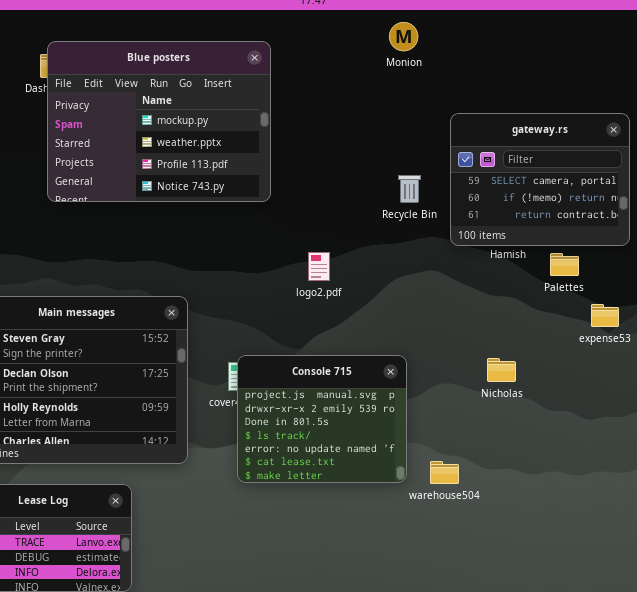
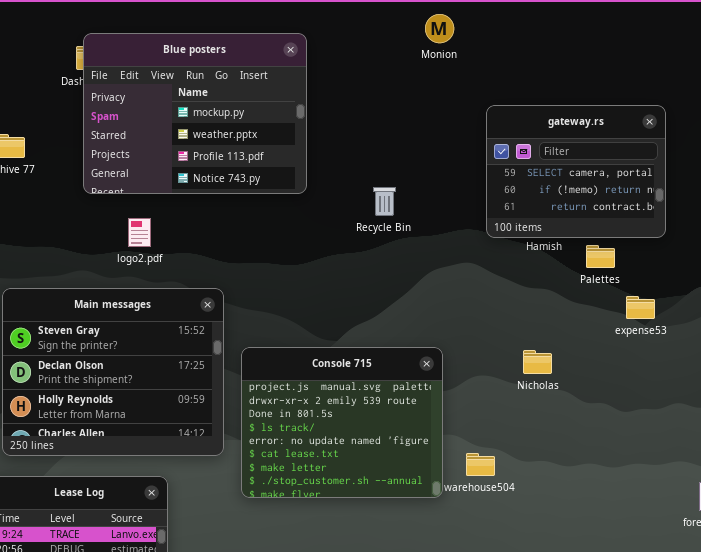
Recycle Bin: [398,175,421,203] -> [373,187,396,216], moved
logo2.pdf: [308,252,330,281] -> [128,218,151,247], moved
Console 715: [237,355,407,483] -> [241,347,443,498], resized

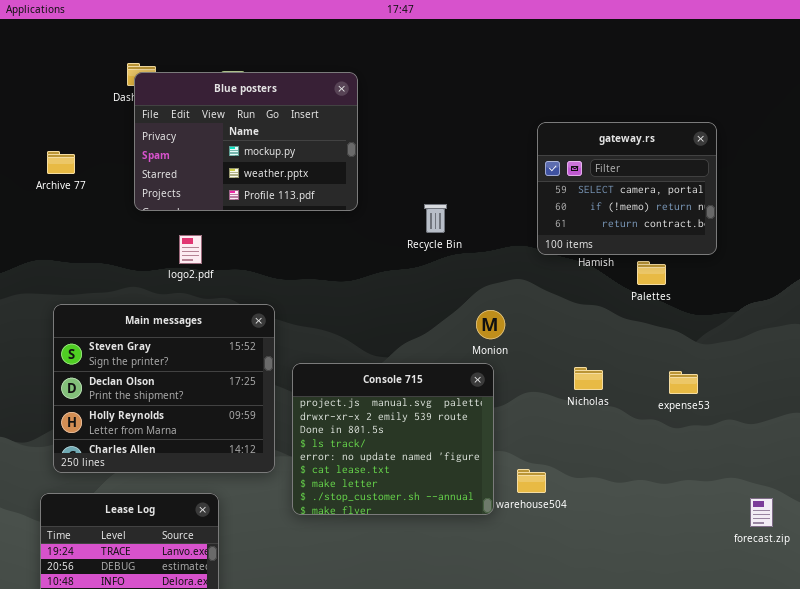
Monion: [425,14,454,43] -> [476,310,505,339], moved
Blue posters: [83,33,307,194] -> [134,72,358,211], resized
expense53: [626,296,655,319] -> [669,371,698,394], moved

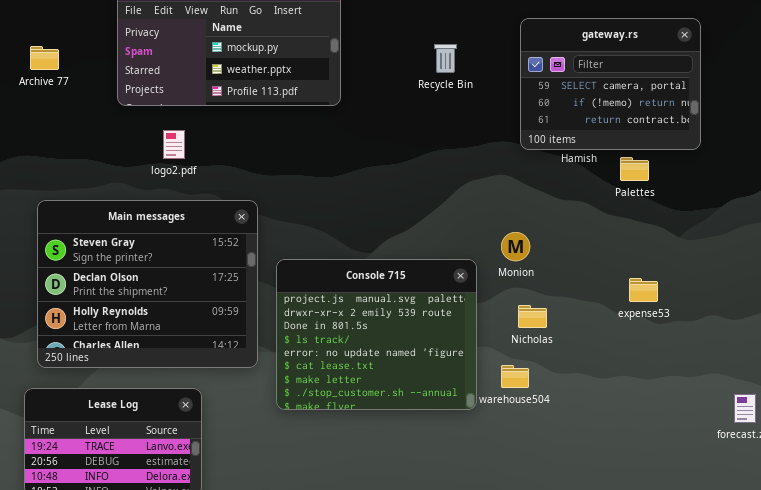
Recycle Bin: [424,204,447,233] -> [434,44,457,73], moved
Monion: [476,310,505,339] -> [501,232,530,261], moved
Nicholas: [574,367,603,390] -> [518,305,547,328], moved
expense53: [669,371,698,394] -> [629,278,658,302], moved

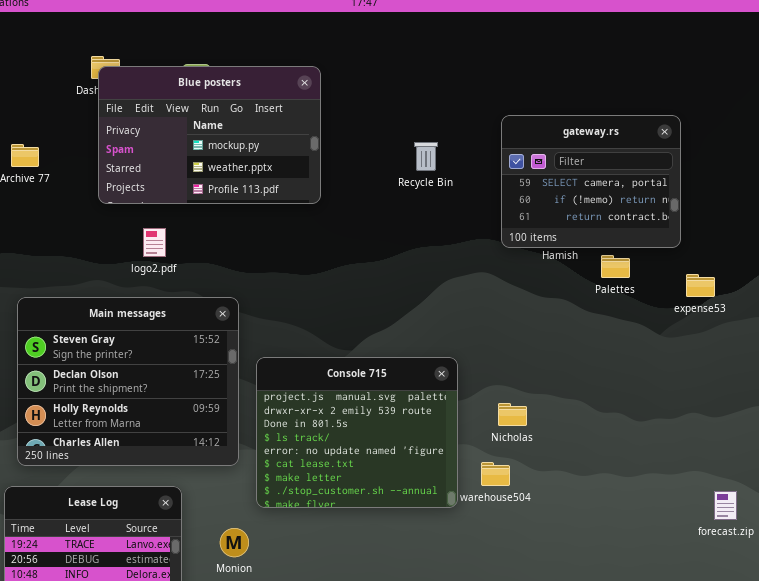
Monion: [501,232,530,261] -> [220,528,249,557], moved
expense53: [629,278,658,302] -> [686,274,715,297], moved

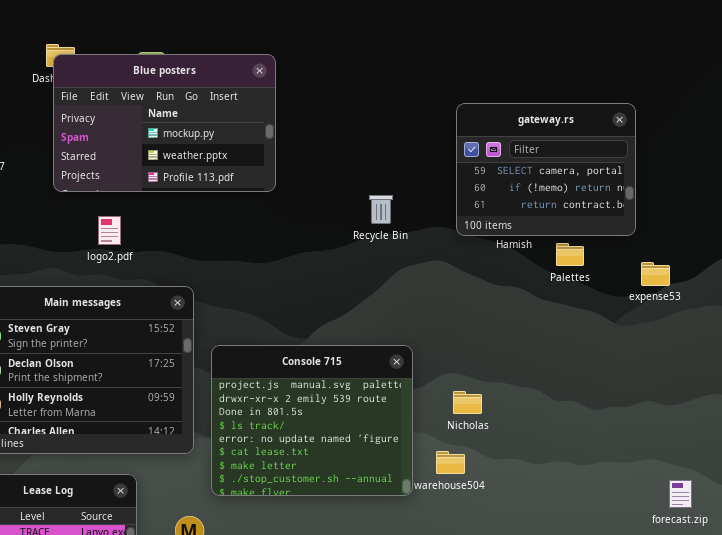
Recycle Bin: [414,142,438,171] -> [369,195,393,224], moved

